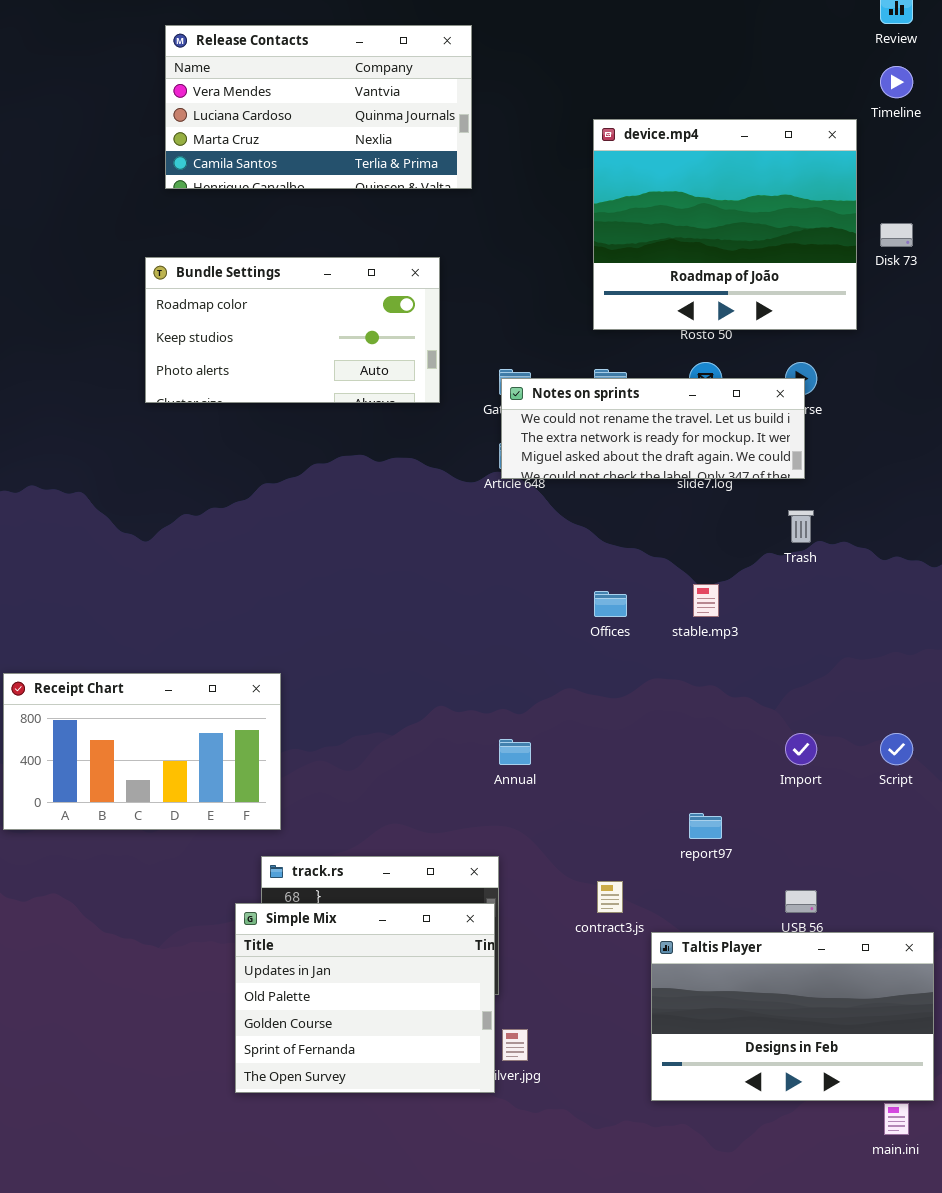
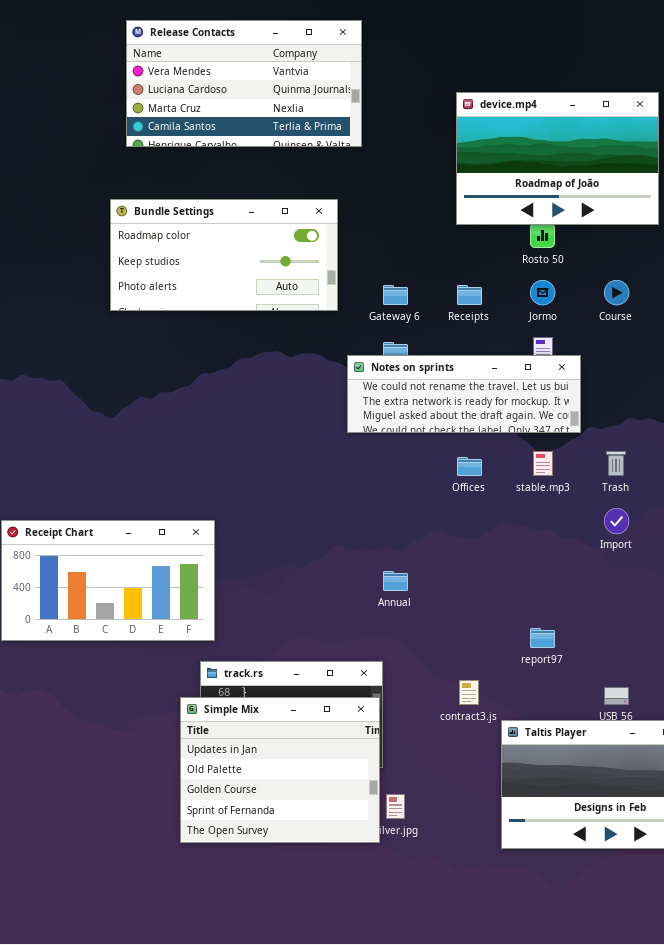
device.mp4: [593,119,857,330] -> [456,92,659,225], resized
Notes on sprints: [501,378,805,479] -> [347,355,581,433], moved
Trash: [788,510,814,543] -> [606,451,626,476], moved
Import: [785,733,817,765] -> [604,508,629,534], moved

